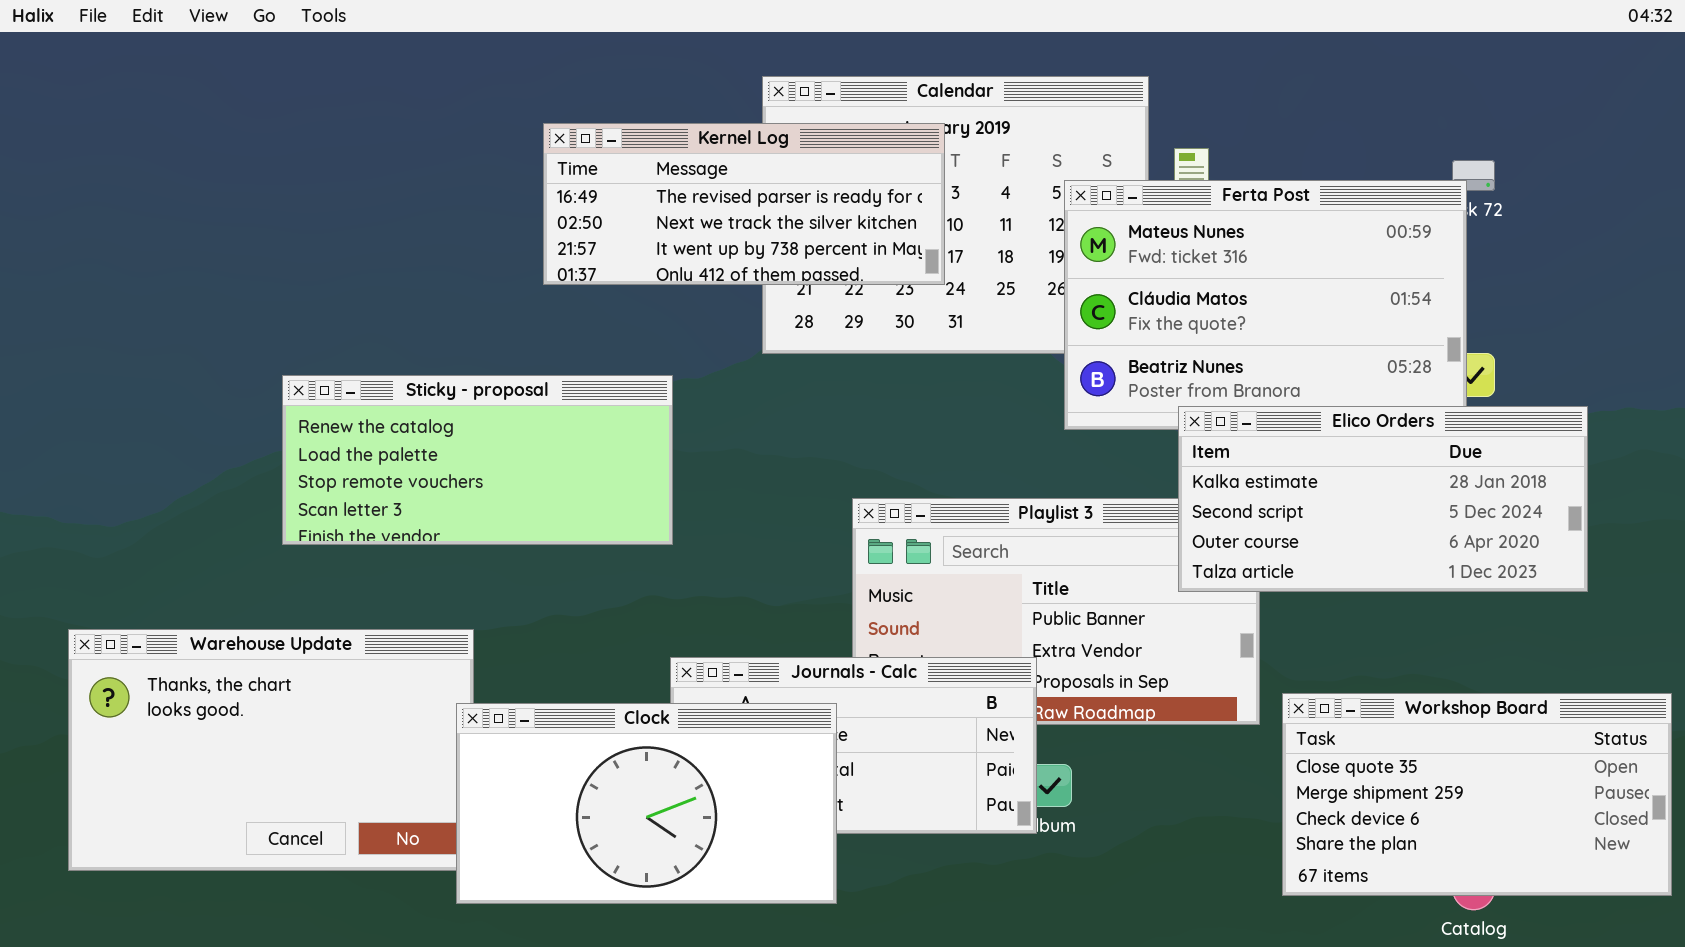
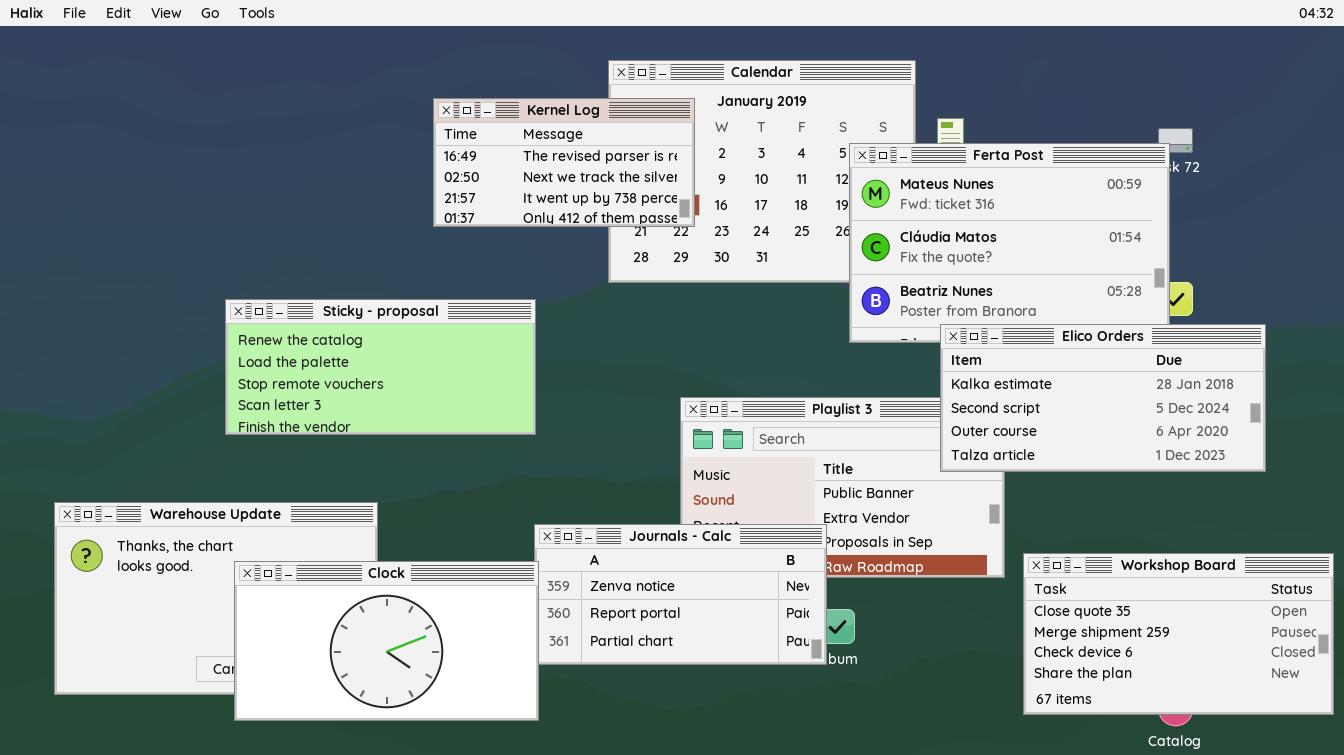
Kernel Log: [543,123,945,285] -> [433,98,695,227], resized
Clock: [456,703,837,904] -> [234,561,539,721], moved

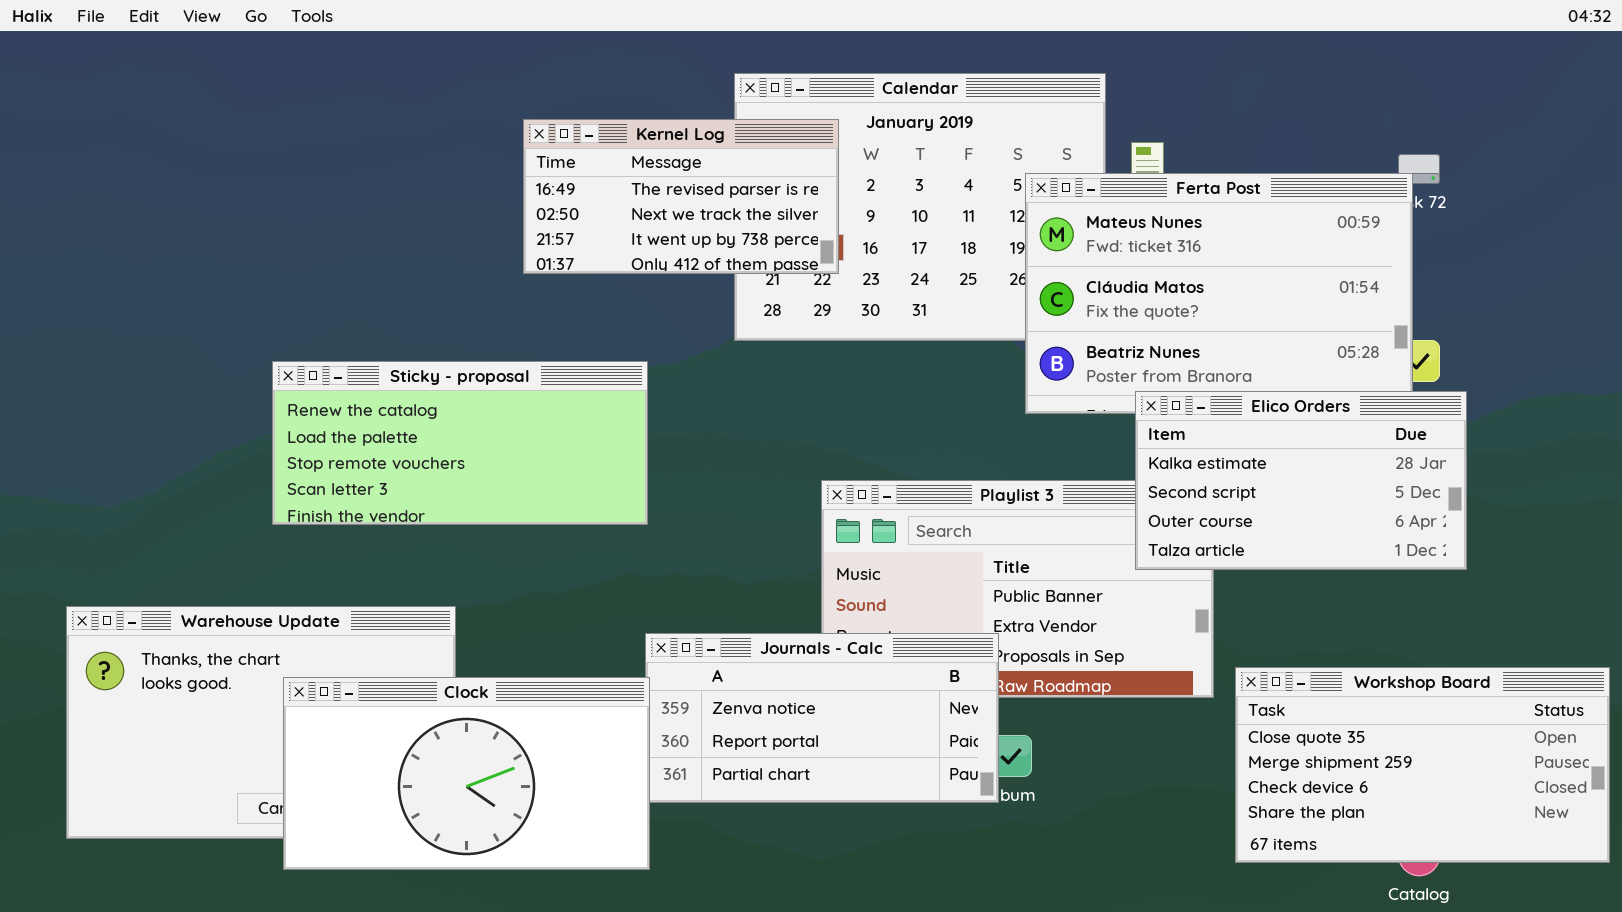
Elico Orders: [940,324,1266,472] -> [1135,391,1467,570], resized

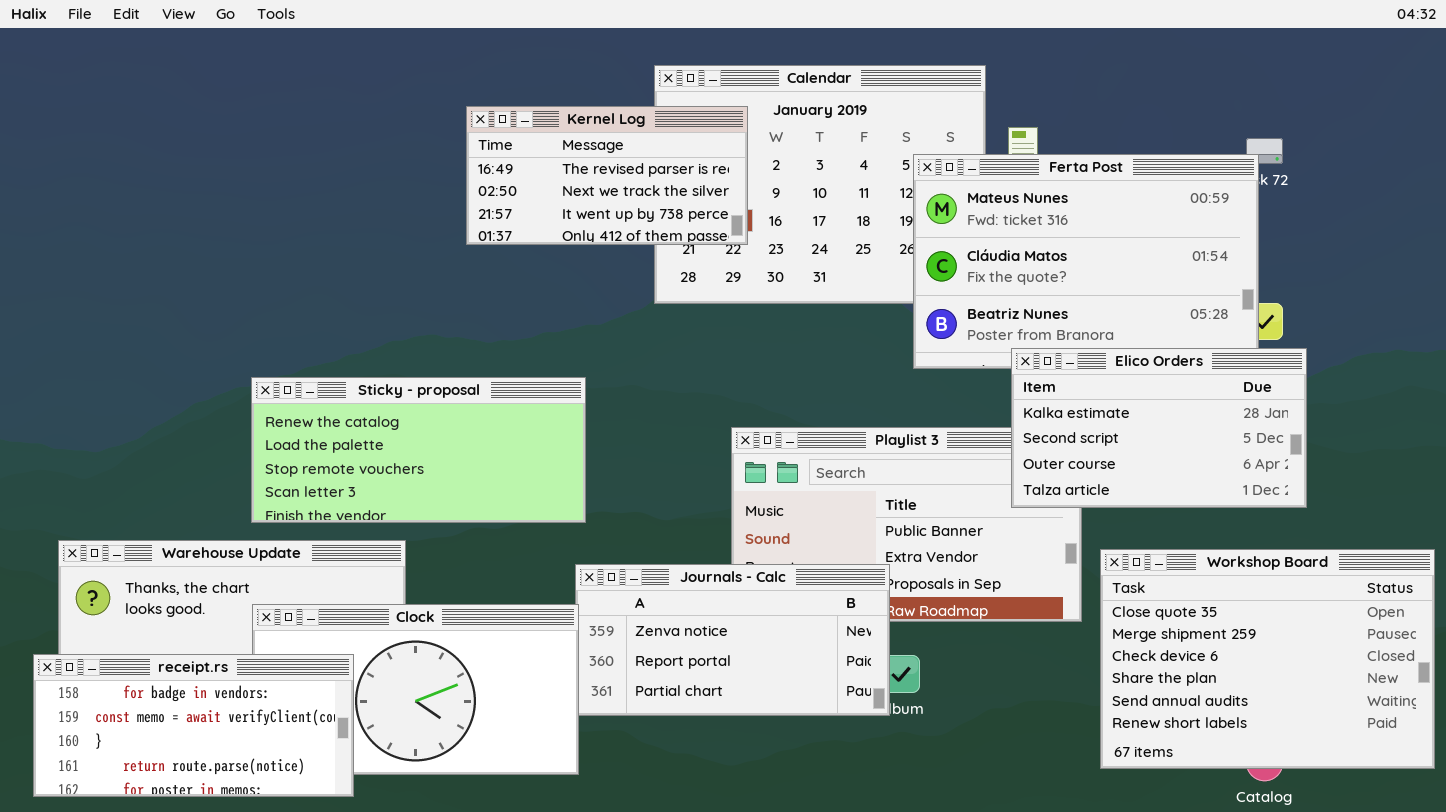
Sticky - proposal: [272,361,648,525] -> [251,377,586,523], moved
Workshop Board: [1235,667,1610,863] -> [1100,549,1435,769], resized
receipt.rs: none -> [33,654,354,797], opened

